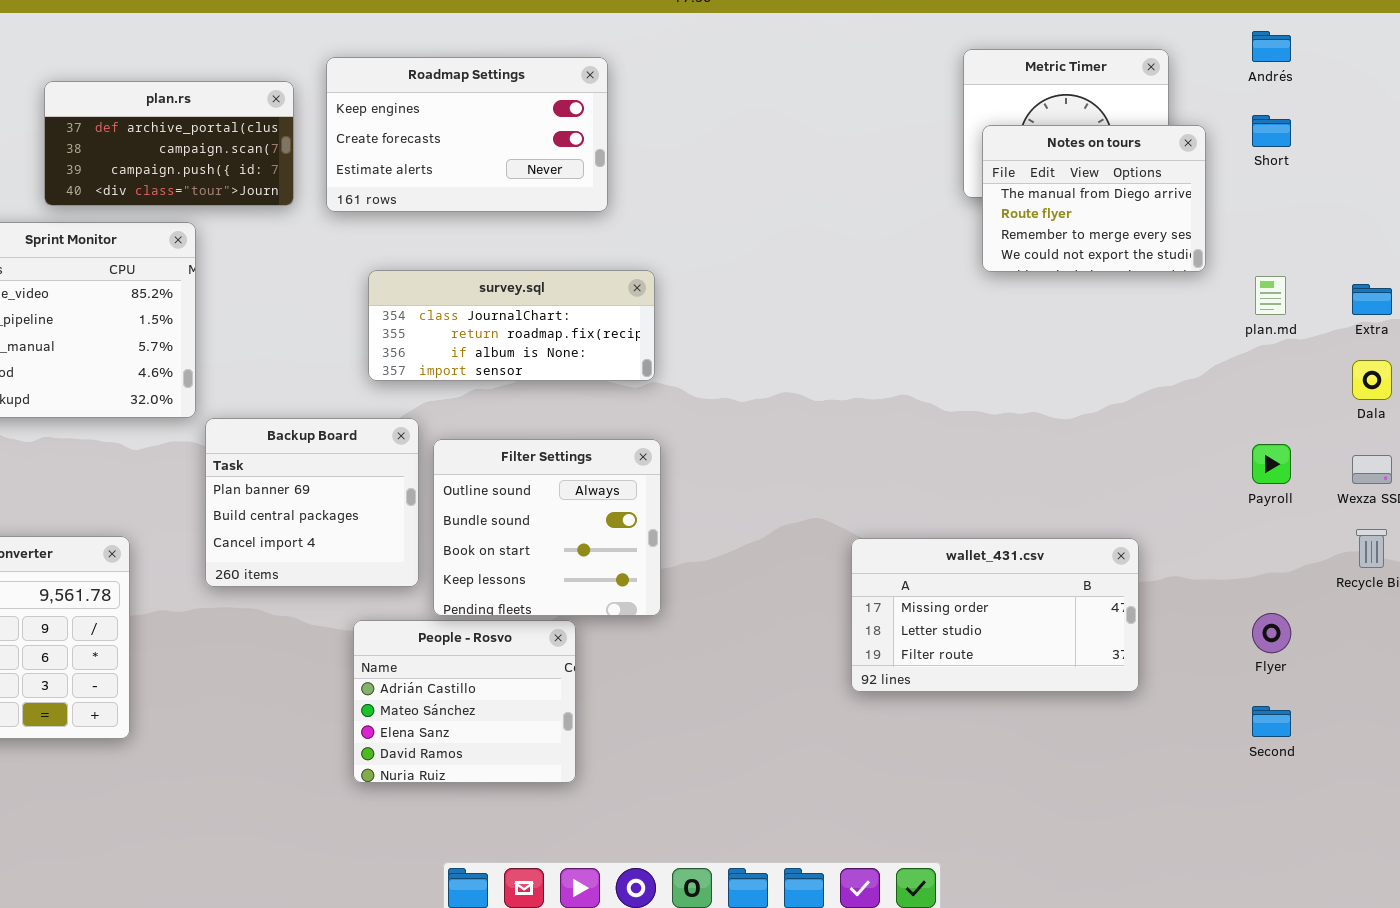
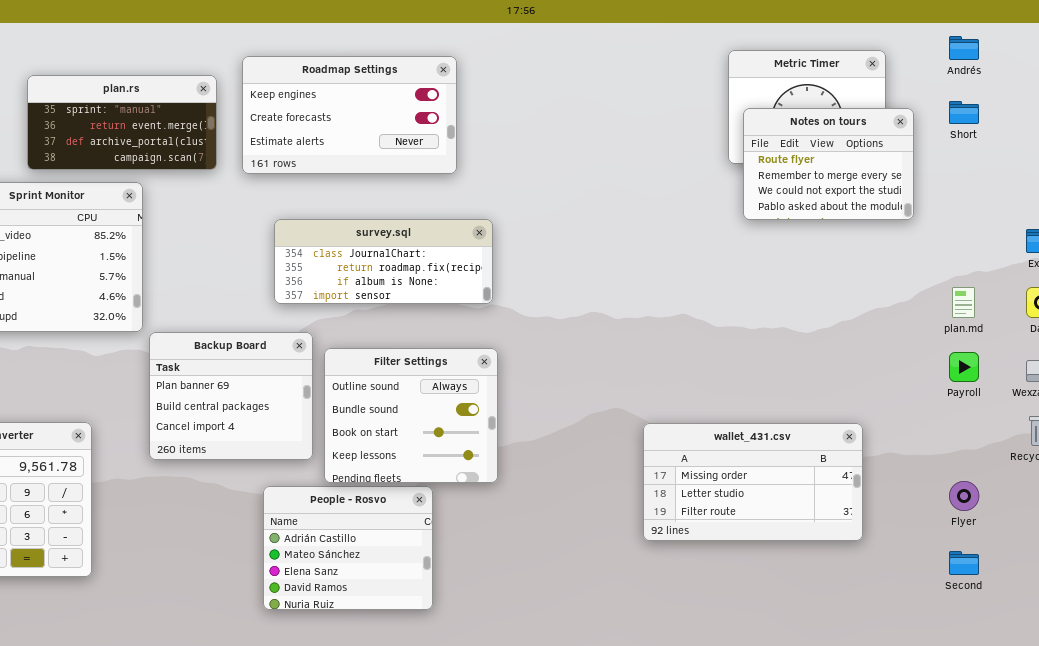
plan.rs: [44,81,294,206] -> [27,75,217,170], scrolled up 2 rows
Notes on tours: [982,125,1206,272] -> [743,108,914,220], scrolled down 1 row
plan.md: [1255,276,1286,315] -> [952,287,975,318], moved

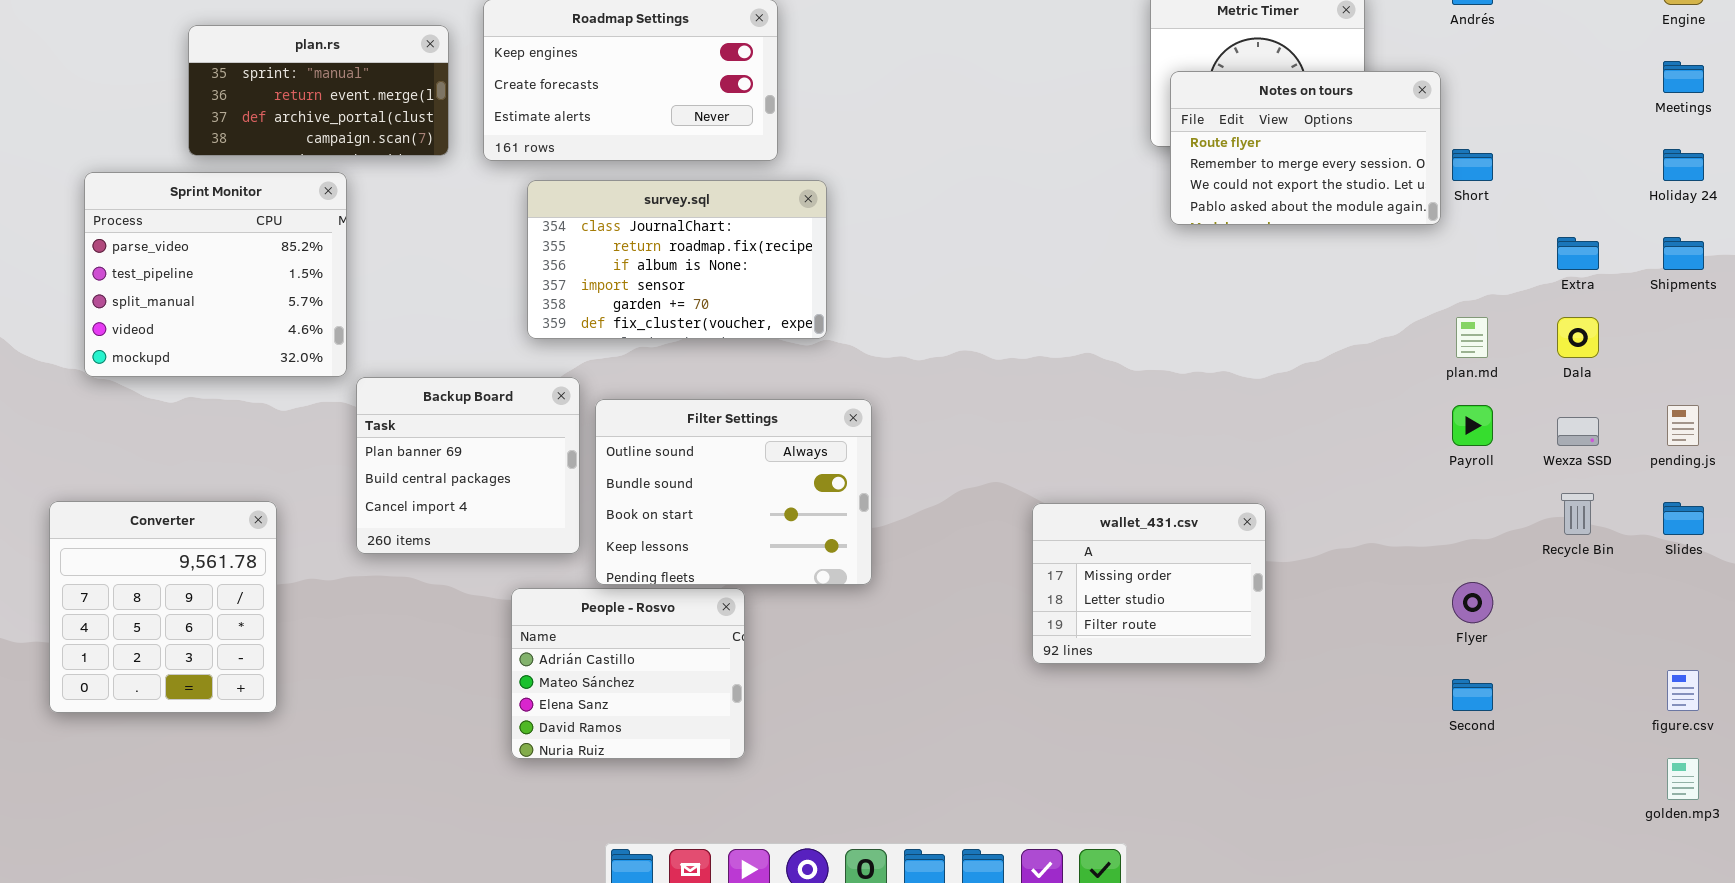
Short: [949,101,979,124] -> [1452,149,1493,181], moved
Notes on tours: [743,108,914,220] -> [1170,71,1441,225], resized
survey.sql: [274,219,493,304] -> [527,180,827,339], resized
Filter Settings: [324,348,498,483] -> [595,399,872,585], resized
wallet_431.csv: [643,423,863,541] -> [1032,503,1266,664], resized

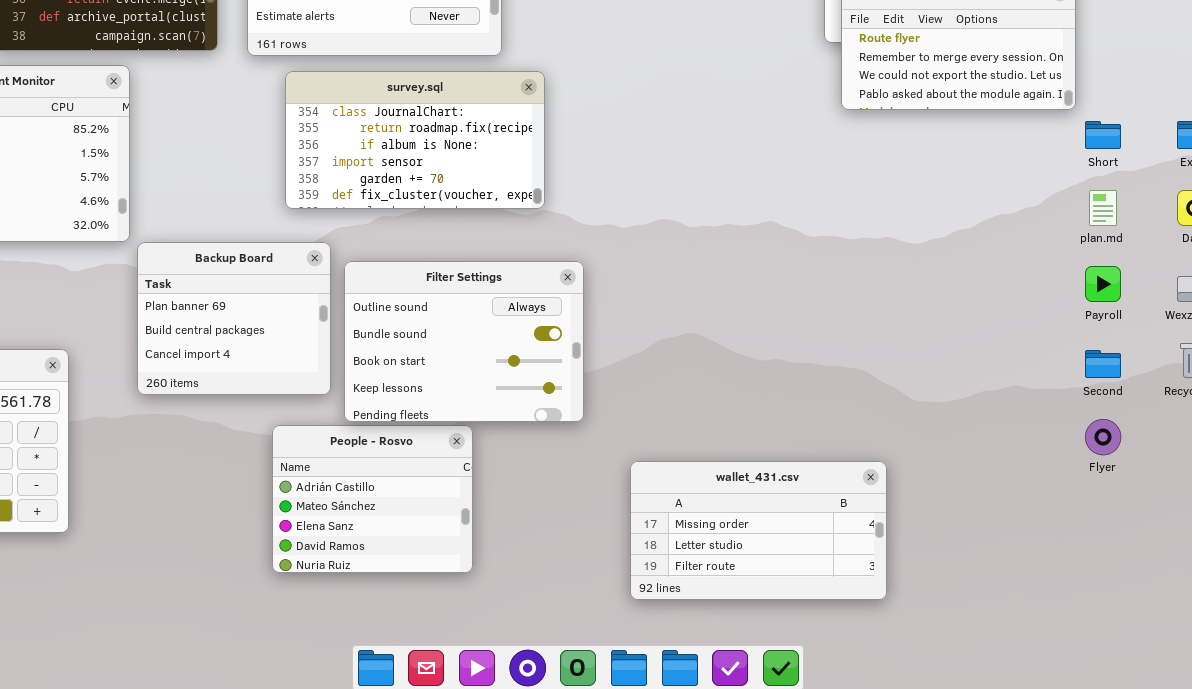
Short: [1452,149,1493,181] -> [1085,121,1121,149], moved
wallet_431.csv: [1032,503,1266,664] -> [630,461,887,600], moved, resized
Second: [1452,679,1493,711] -> [1085,350,1121,378], moved

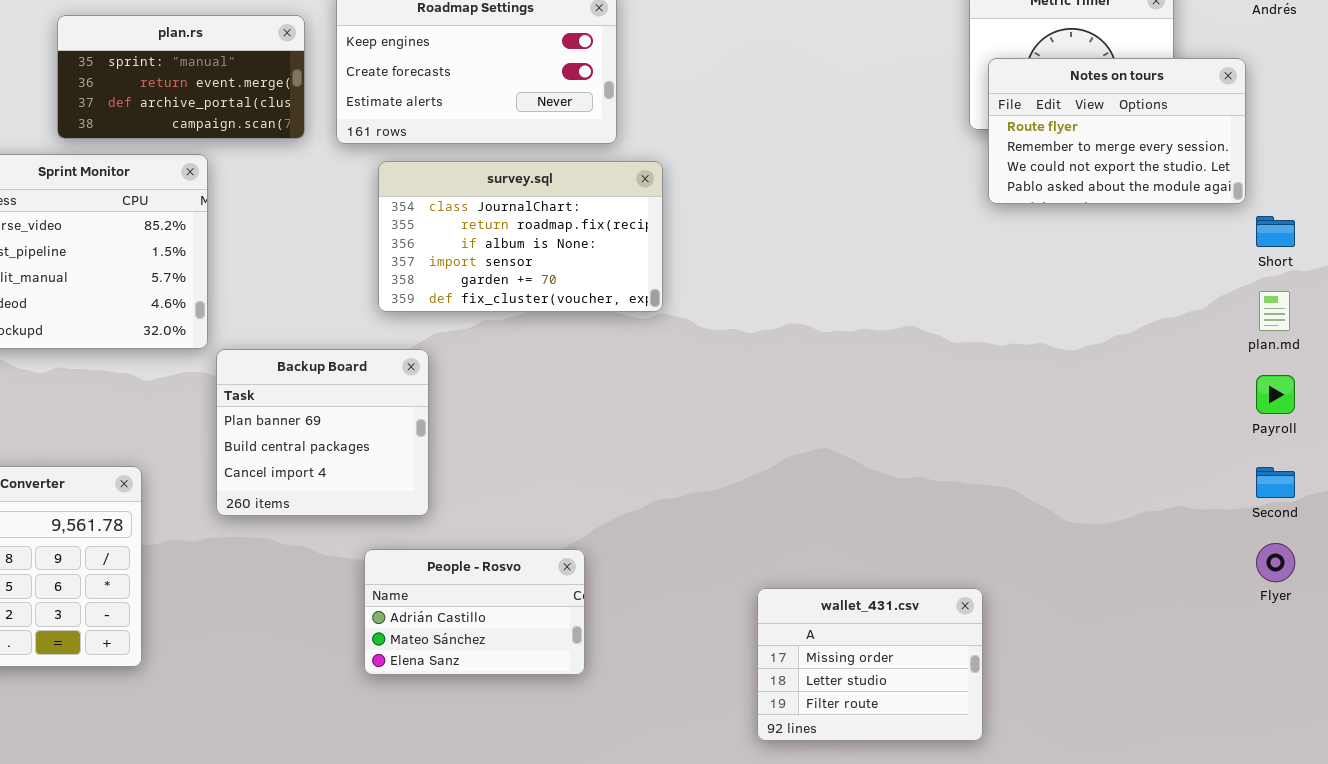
Filter Settings: [344,261,584,422] -> none, closed
People - Rosvo: [272,425,473,573] -> [364,549,585,675], resized
wallet_431.csv: [630,461,887,600] -> [757,588,983,741], resized

